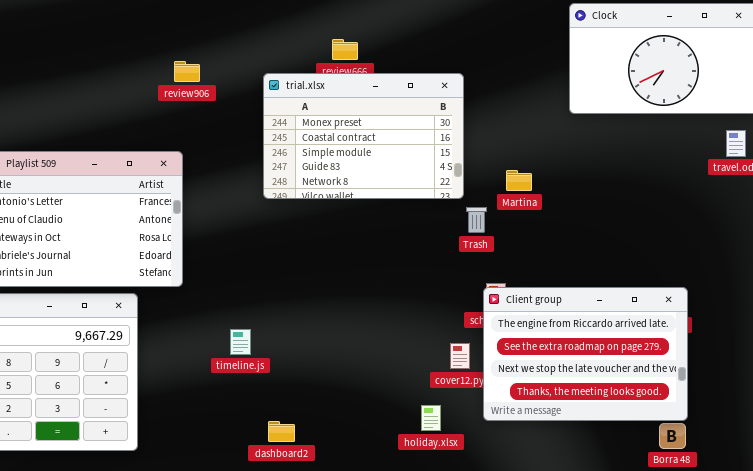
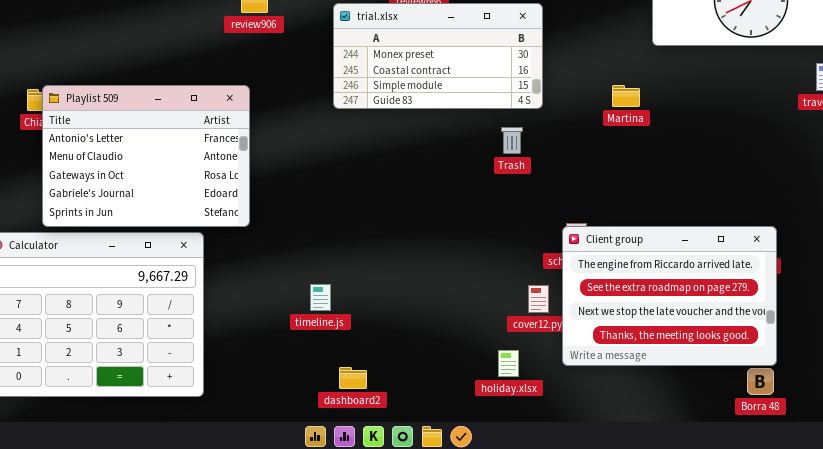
trial.xlsx: [263,73,464,199] -> [333,3,543,109], resized
Martina: [506,170,532,191] -> [612,85,640,107], moved
Trash: [466,207,487,233] -> [501,127,523,154], moved
timeline.js: [230,329,251,355] -> [310,284,331,311], moved

